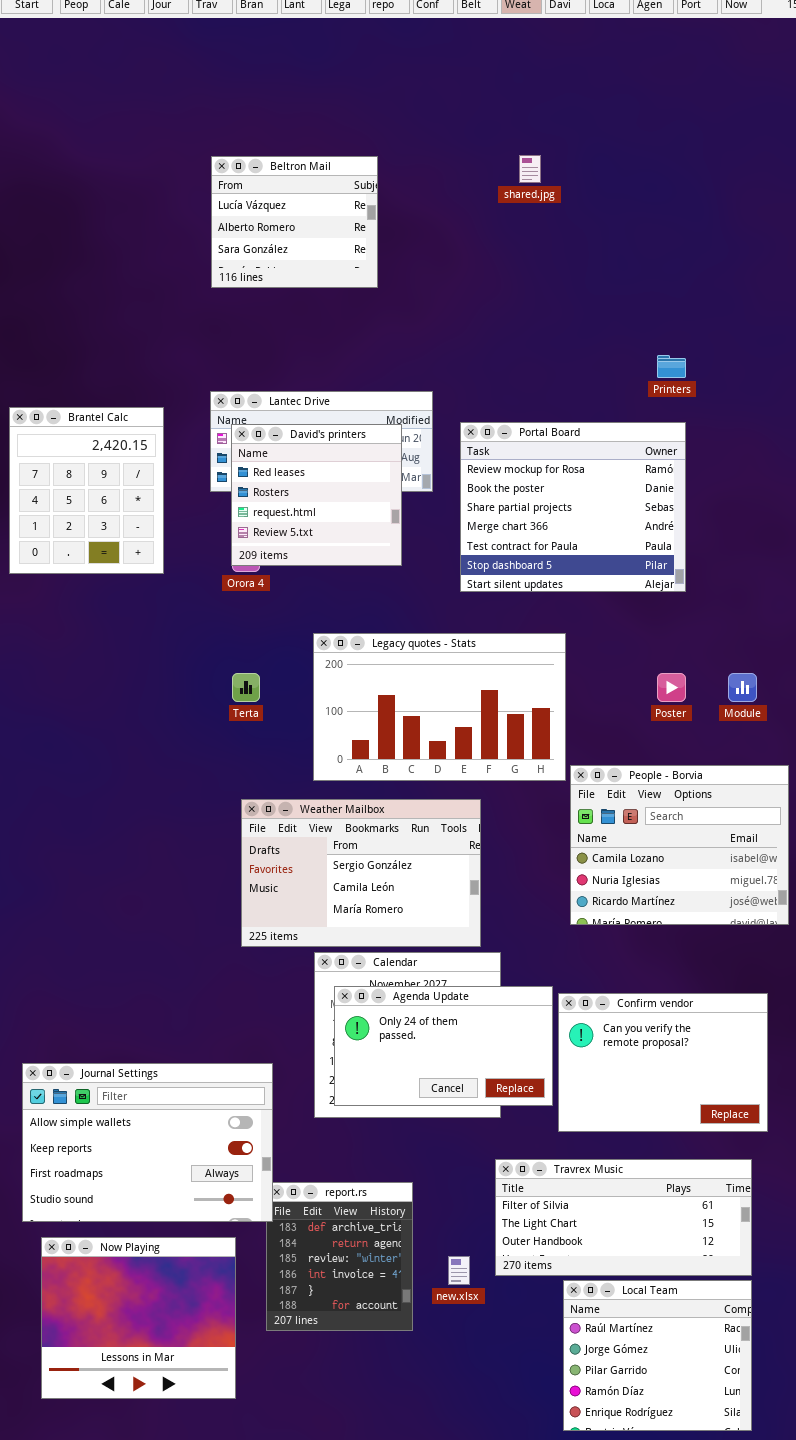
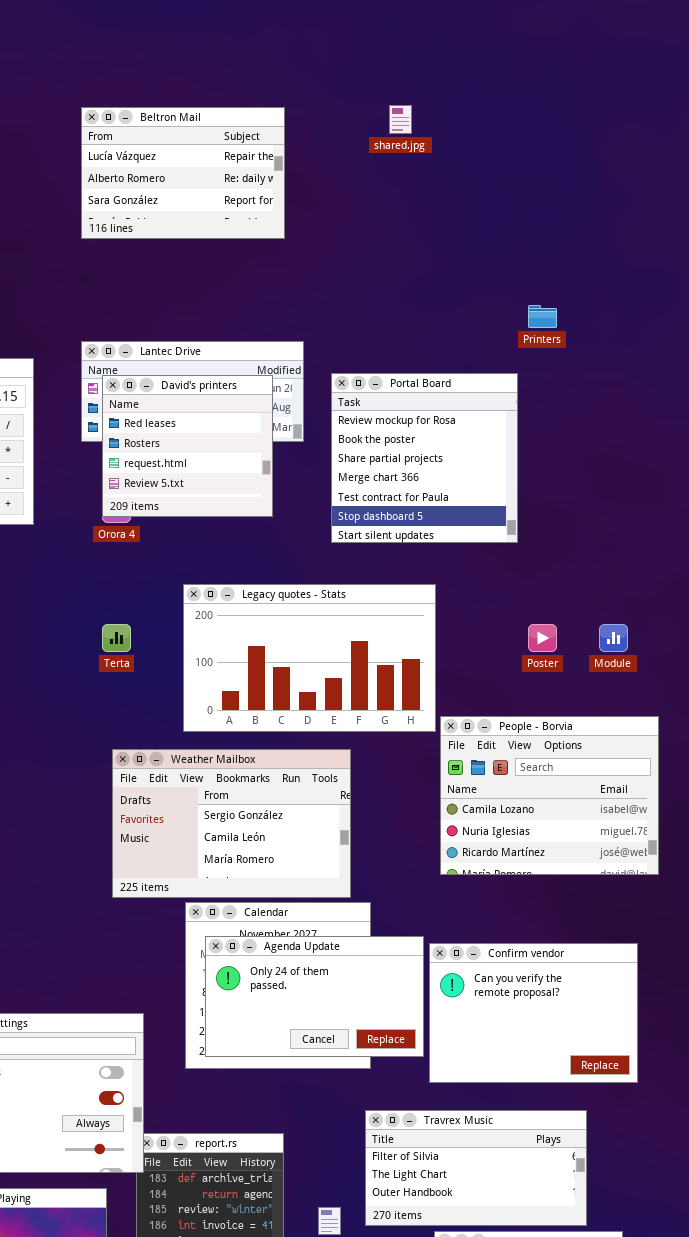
Beltron Mail: [211,156,378,288] -> [81,107,285,239], resized
Portal Board: [460,422,686,592] -> [331,373,518,543], resized
Travrex Music: [495,1159,752,1276] -> [365,1110,587,1226], resized

